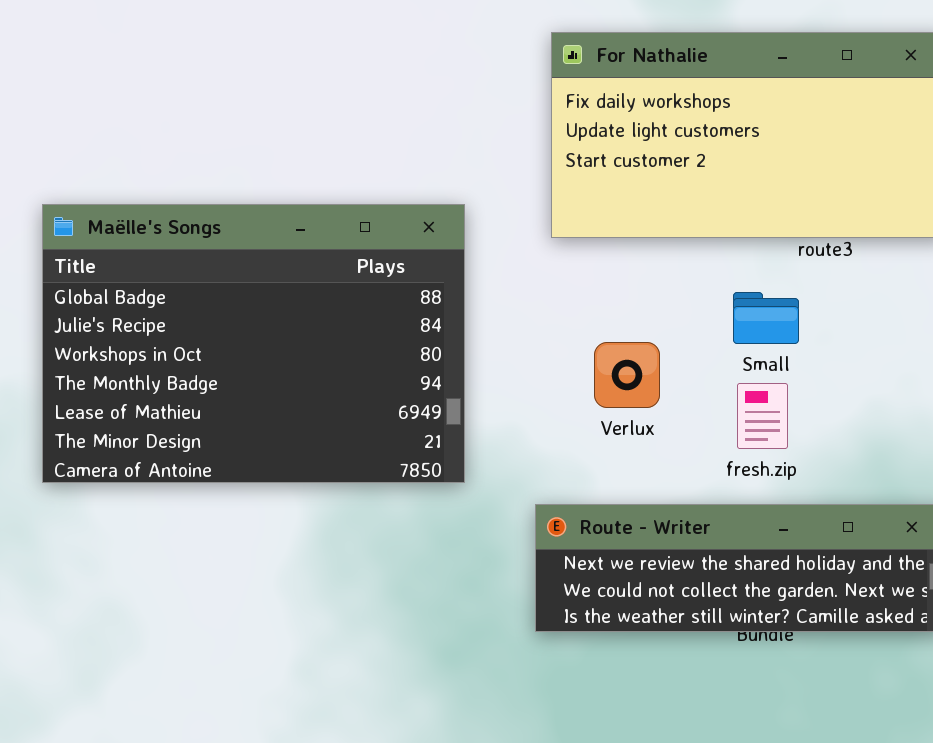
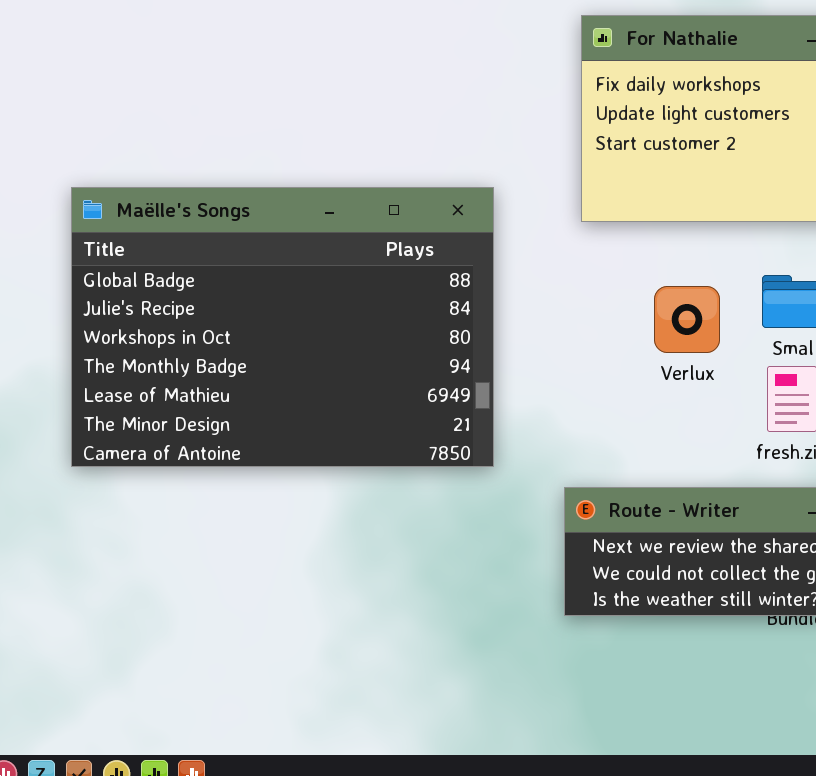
Verlux: [594,342,660,408] -> [654,286,720,353], moved

